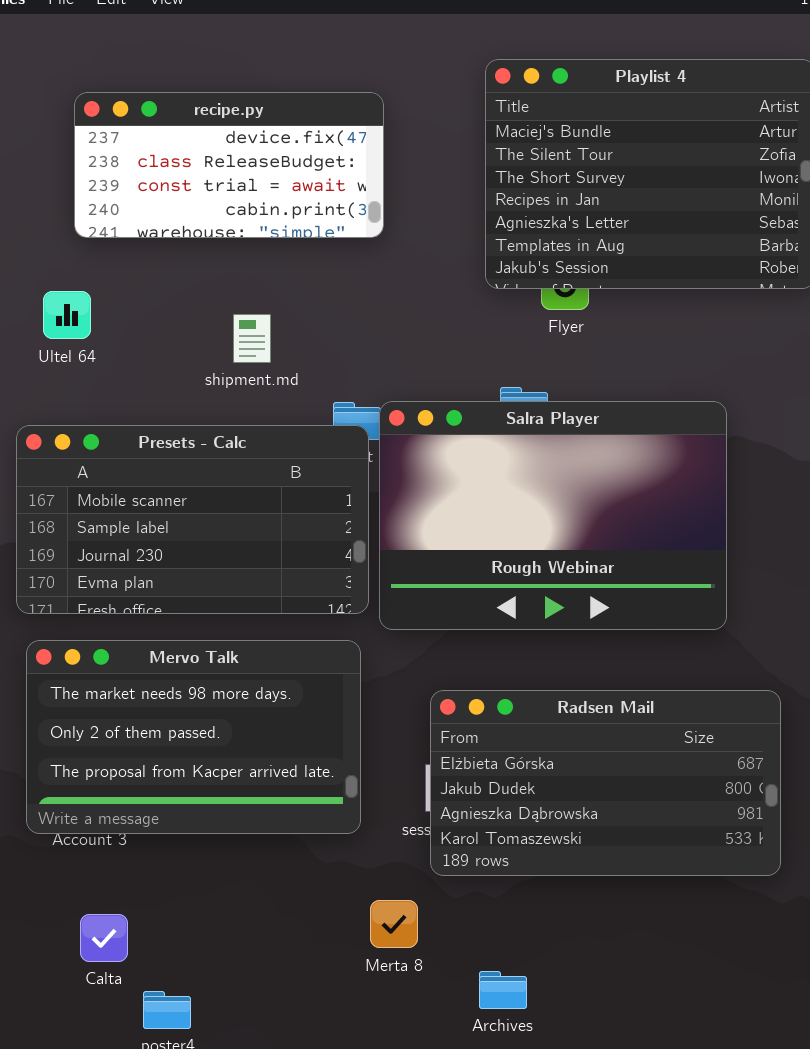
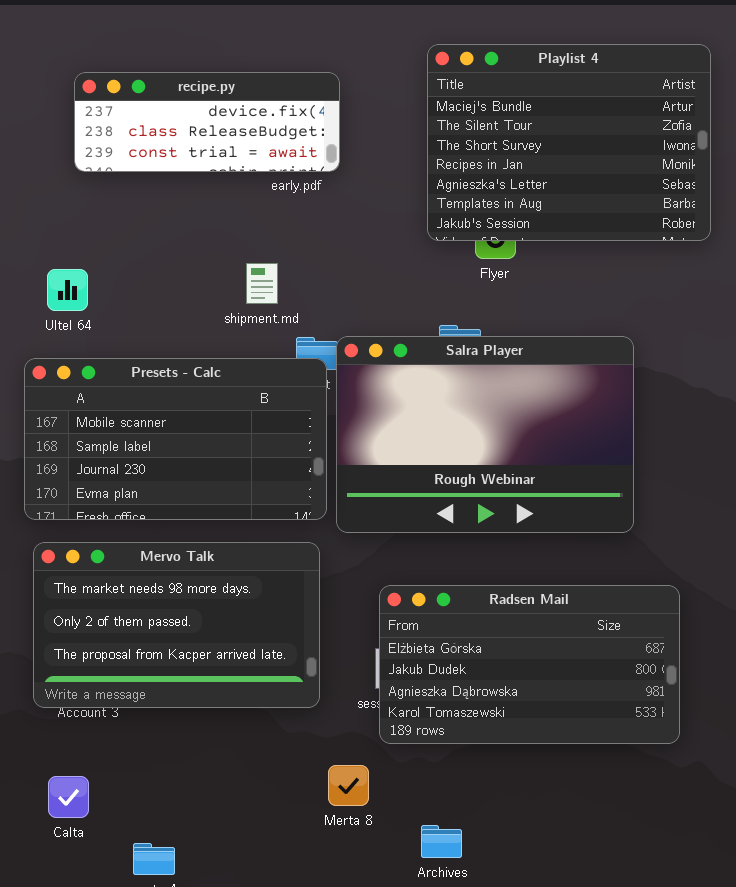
recipe.py: [74,92,384,238] -> [74,72,340,172], resized
Ultel 64: [43,291,91,339] -> [47,269,88,311], moved
shipment.md: [233,314,271,363] -> [246,263,278,304], moved
Calta: [80,914,128,962] -> [48,776,89,818], moved

